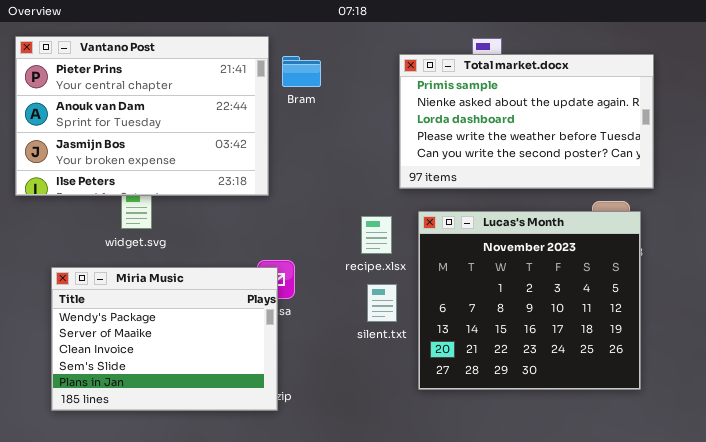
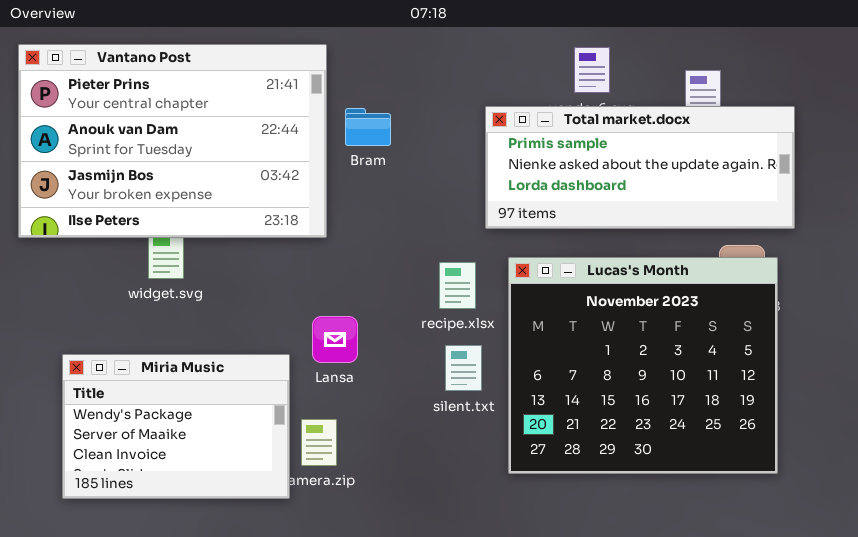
Total market.docx: [399,54,654,189] -> [485,106,795,229], resized
Bram: [282,56,321,87] -> [345,108,391,146], moved
Miria Music: [51,267,278,411] -> [62,354,290,499], resized

